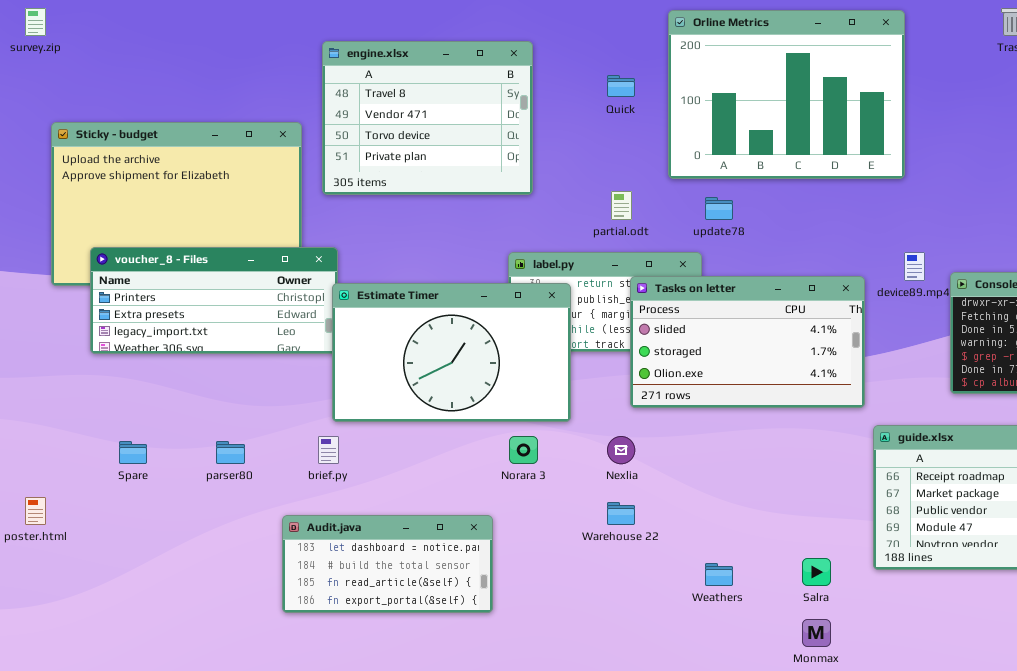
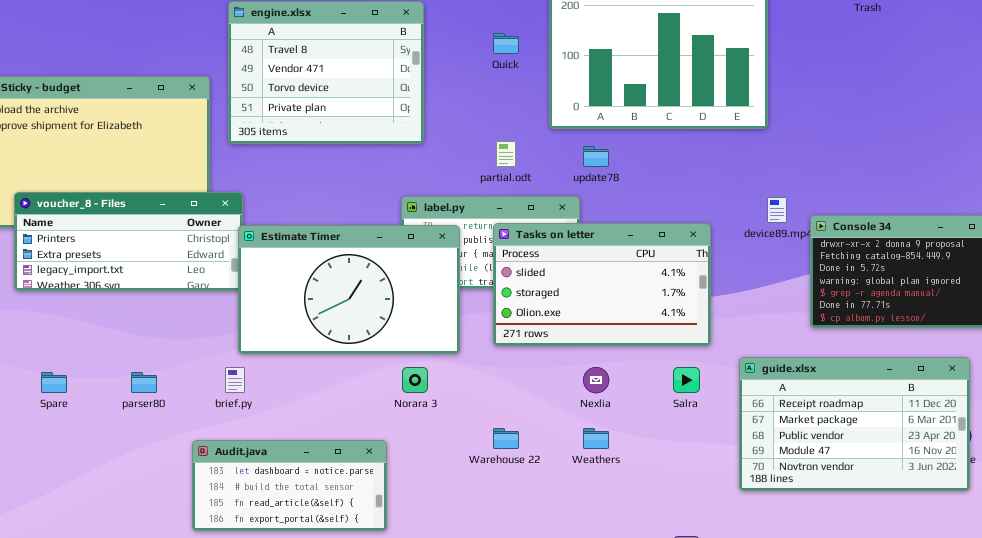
Tasks on letter: [630,276,865,408] -> [493,223,711,346], moved
Nexlia: [607,436,635,464] -> [583,367,609,393], moved
Salra: [802,558,831,586] -> [673,367,700,393], moved
Weathers: [705,563,733,586] -> [583,428,609,449], moved

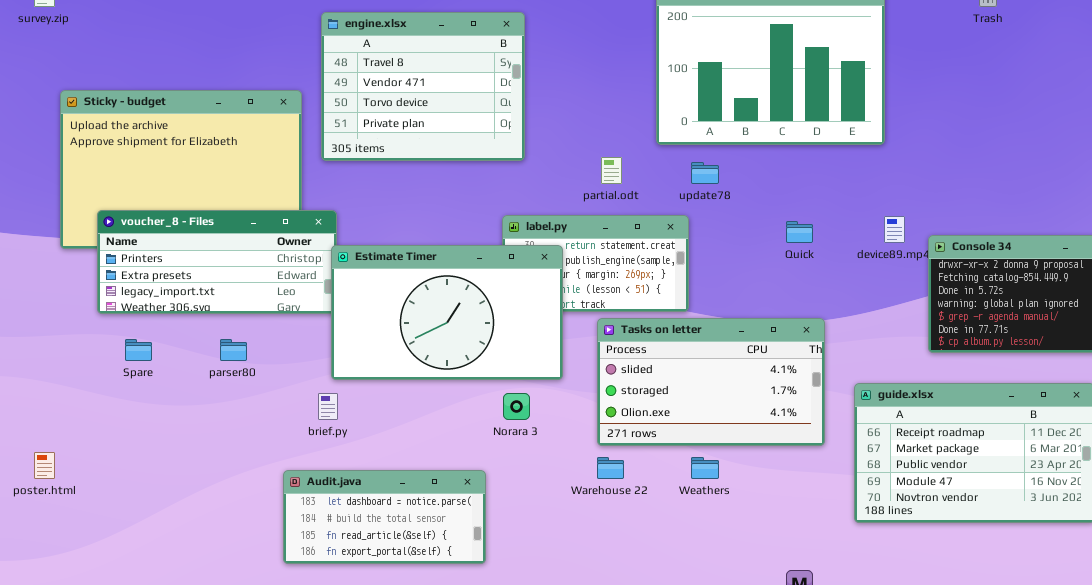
Quick: [493,33,519,54] -> [786,221,813,243], moved
Tasks on letter: [493,223,711,346] -> [597,318,825,446], moved
Spare: [41,372,67,393] -> [125,339,152,361], moved
parser80: [131,372,157,393] -> [220,339,247,361], moved

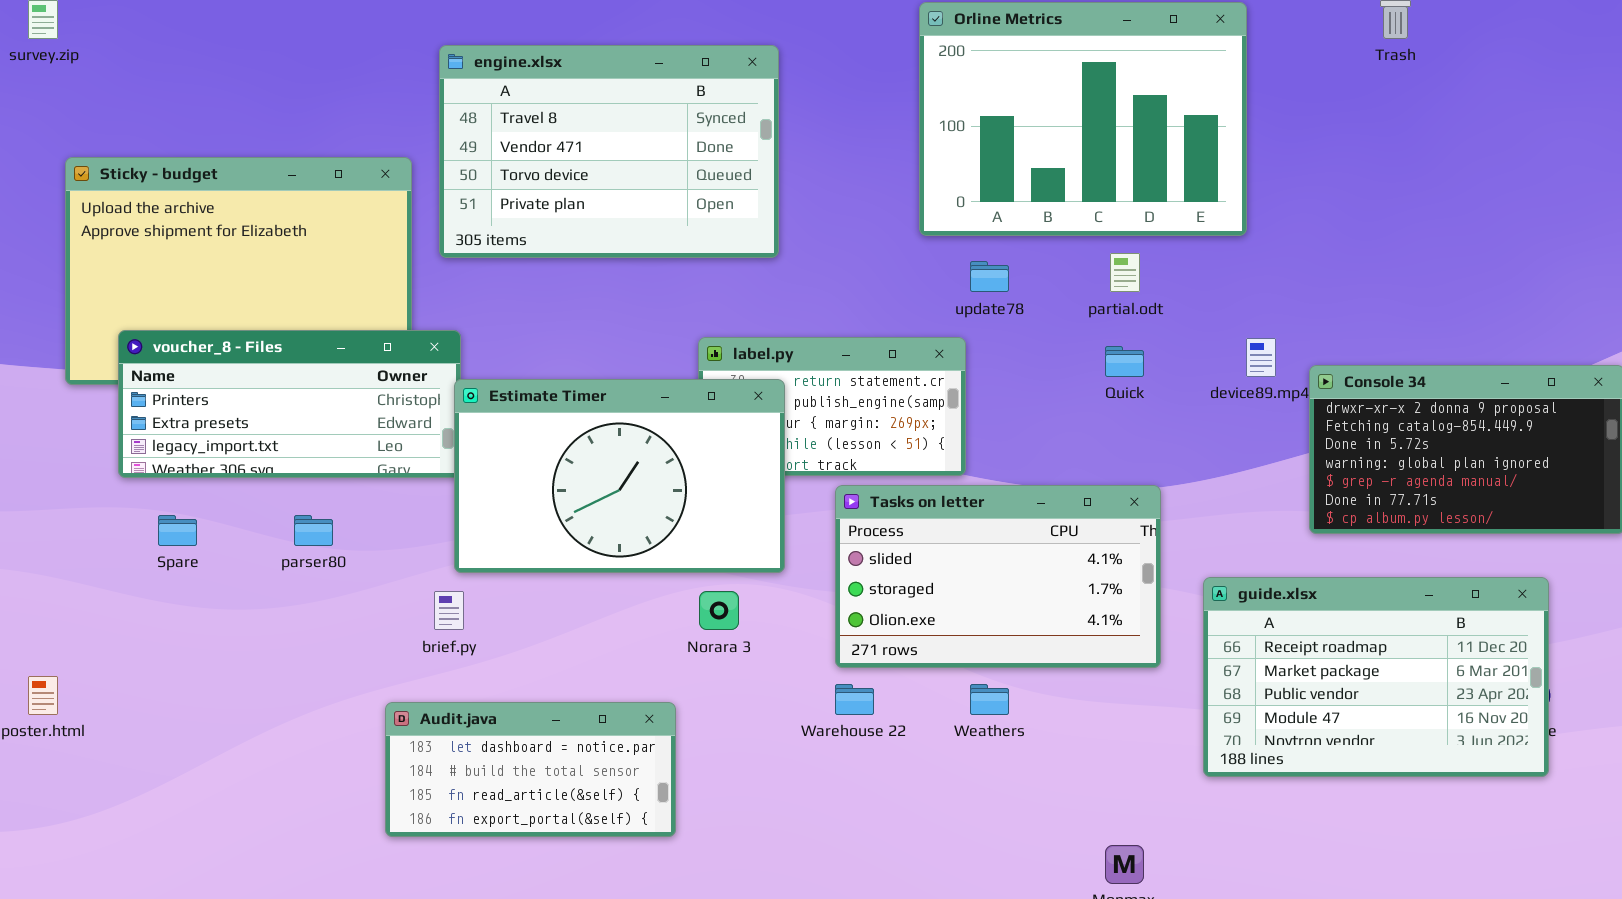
engine.xlsx: [321,12,525,161] -> [439,45,779,258], resized
partial.odt: [601,157,622,184] -> [1110,253,1140,292], moved

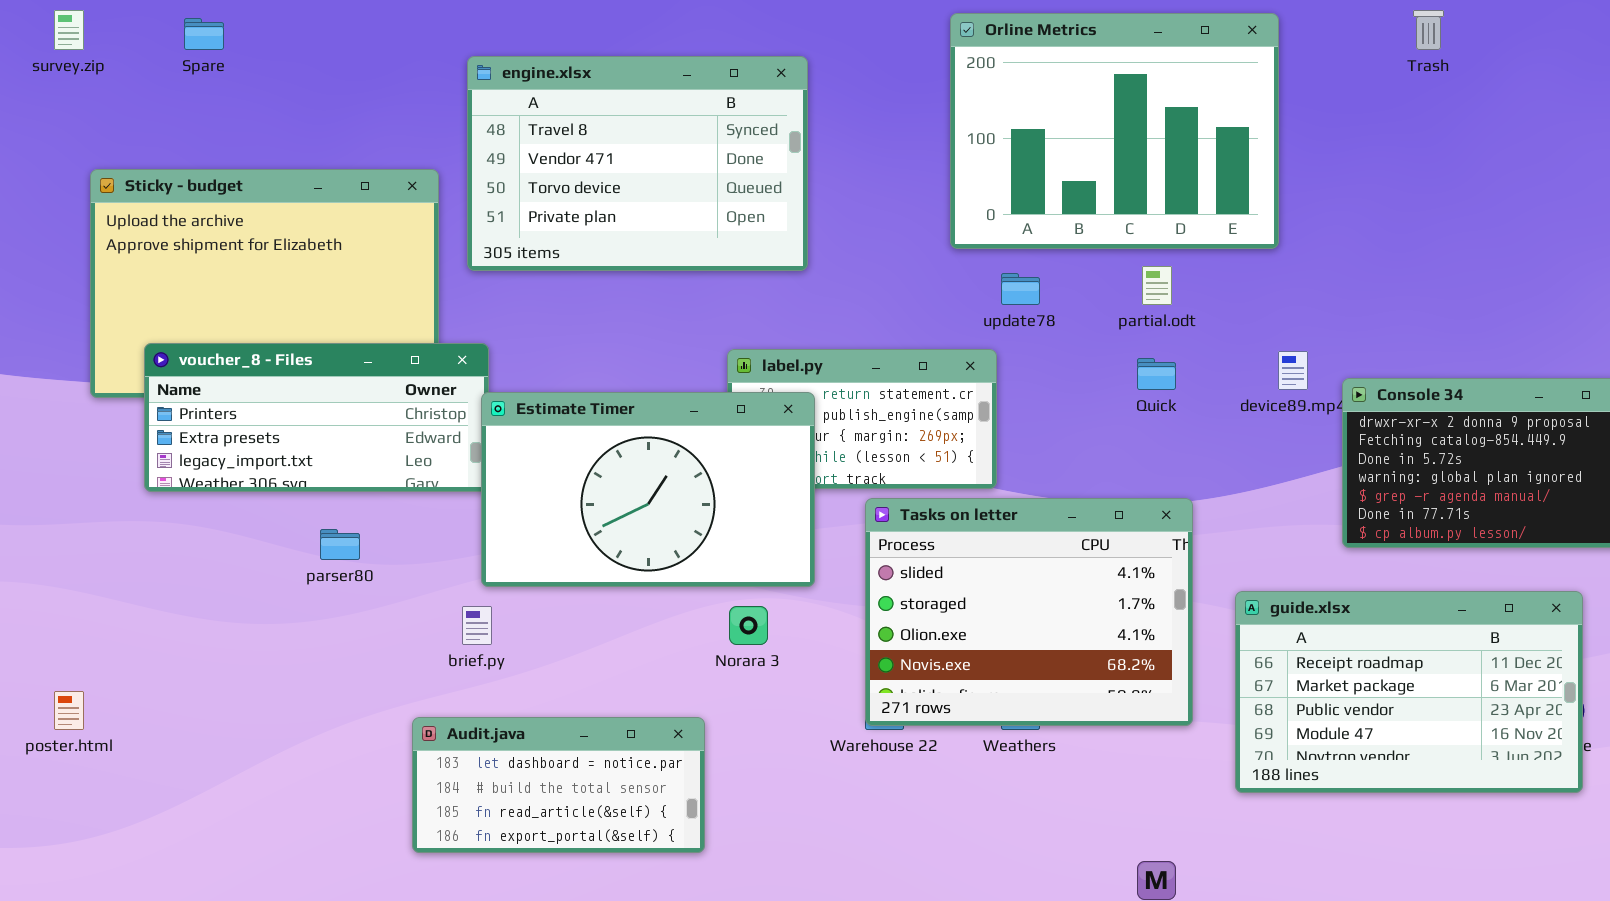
Tasks on letter: [835,485,1161,668] -> [865,498,1193,726], resized
Spare: [158,515,197,546] -> [184,18,224,50], moved

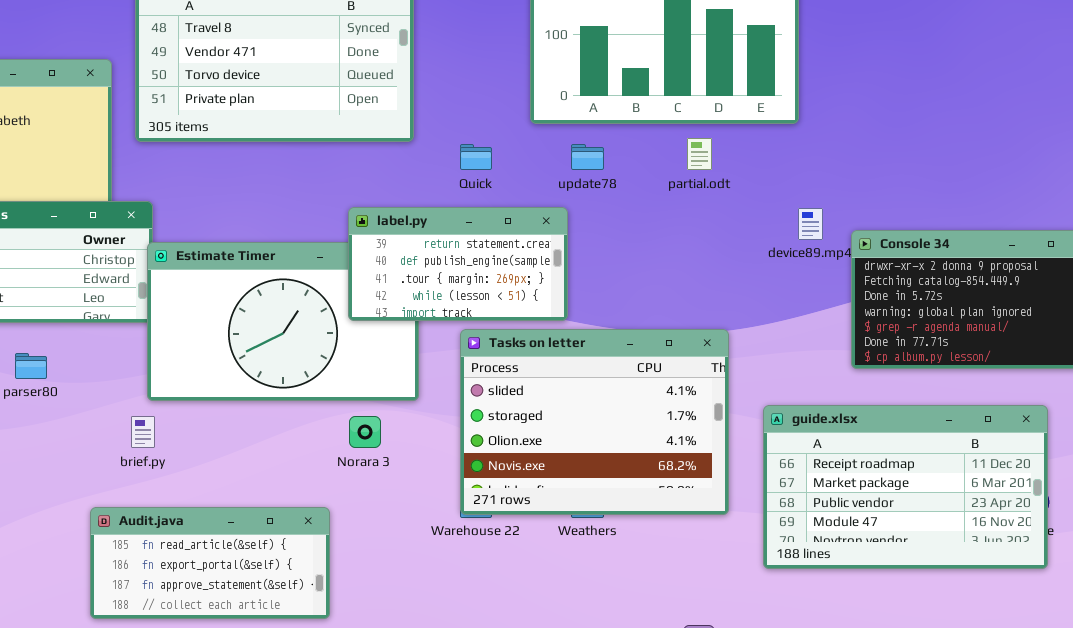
label.py: [727,349,997,489] -> [348,207,568,321], raised
Quick: [1137,358,1176,390] -> [460,144,492,170], moved
Audit.java: [412,717,705,853] -> [90,507,330,619], scrolled down 2 rows

